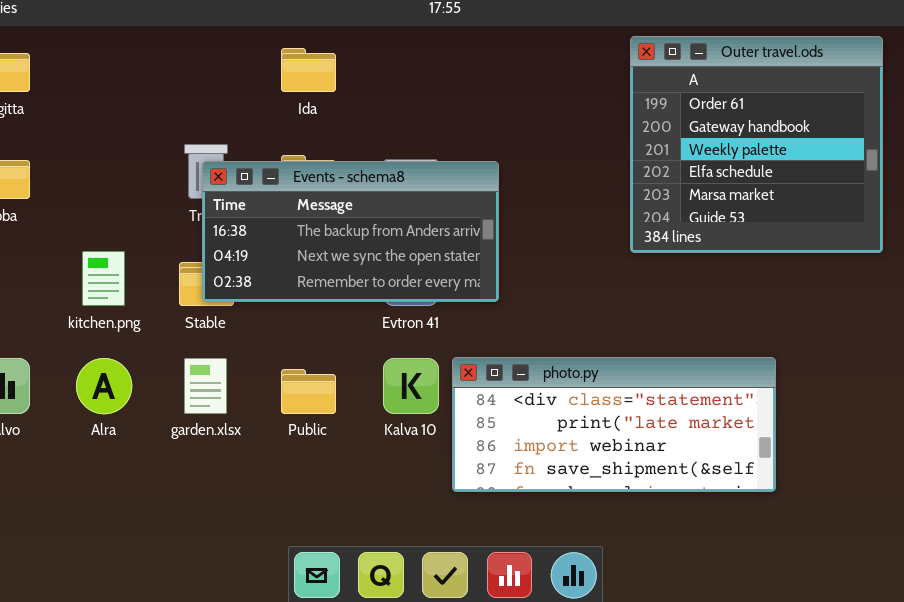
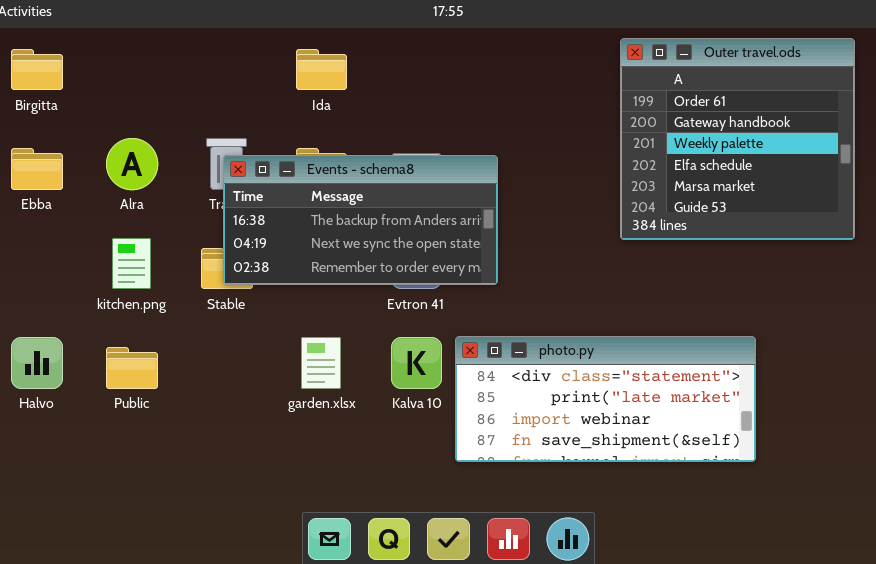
Alra: [76,358,132,414] -> [106,138,158,190], moved
garden.xlsx: [184,358,227,414] -> [301,337,341,389], moved
Public: [281,369,336,414] -> [106,347,158,389], moved

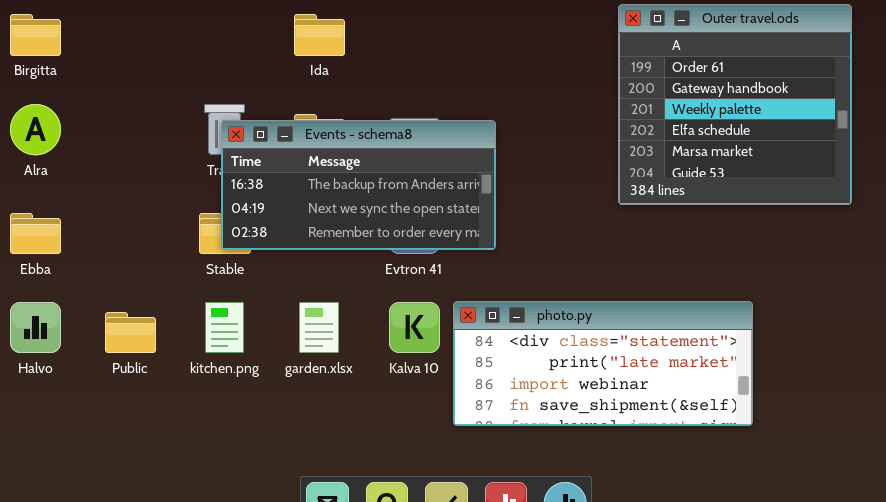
Alra: [106,138,158,190] -> [10,104,61,155], moved
Ebba: [11,148,63,190] -> [10,213,61,254], moved
kitchen.png: [112,238,151,289] -> [205,302,244,353], moved

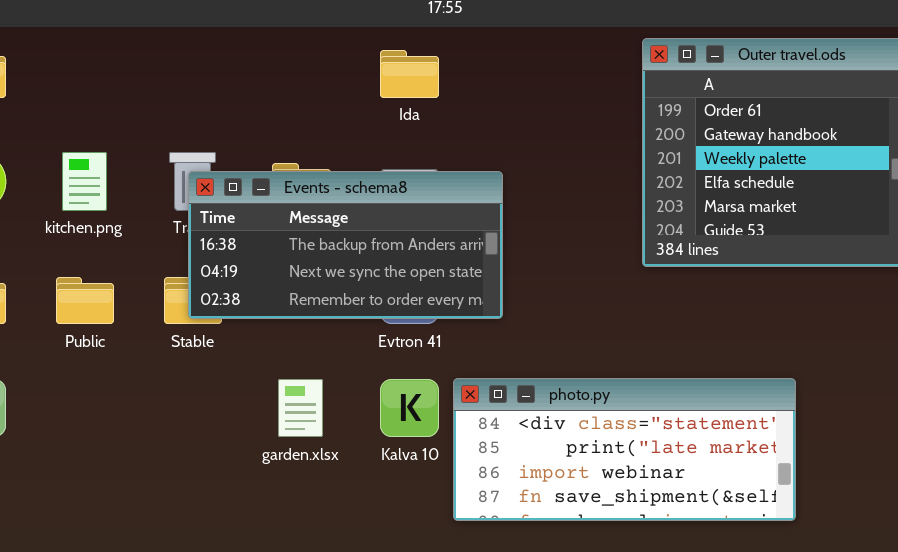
Ida: [294,14,345,56] -> [380,50,439,98], moved
kitchen.png: [205,302,244,353] -> [62,152,107,211], moved
Public: [105,312,156,353] -> [56,277,114,324], moved

